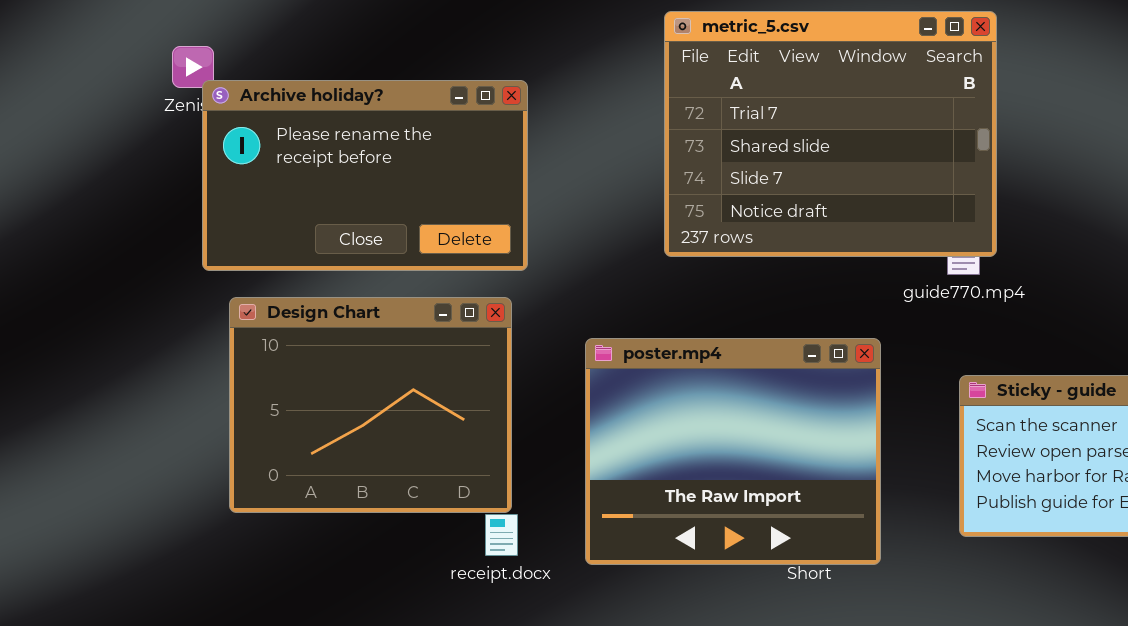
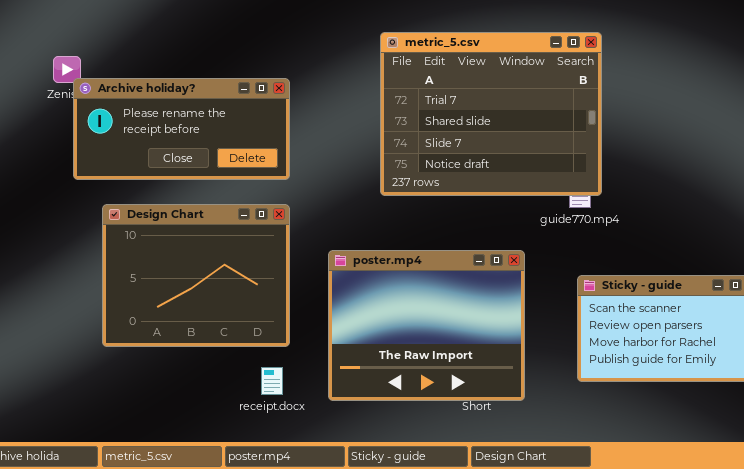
Archive holiday?: [202,80,528,271] -> [73,78,290,180], resized
Design Chart: [229,297,512,513] -> [102,204,290,347], moved

